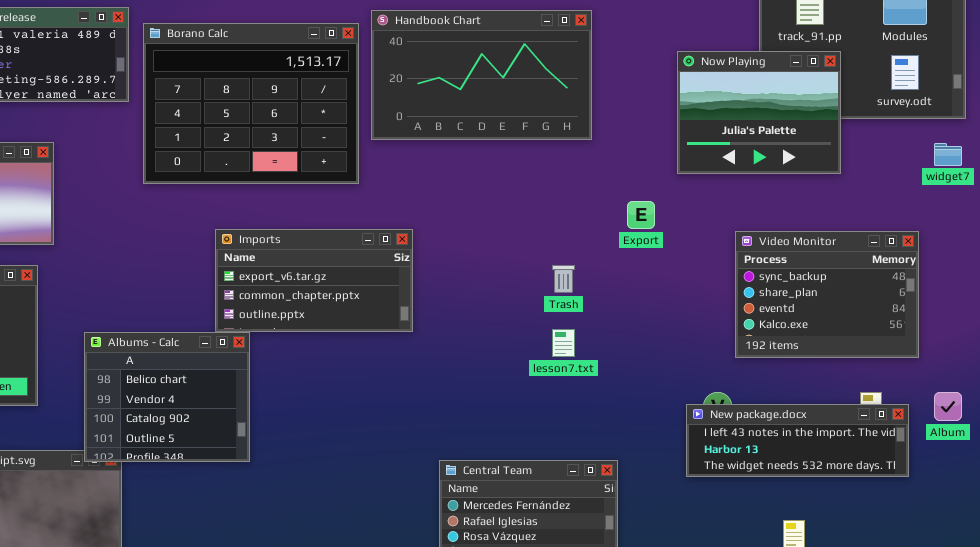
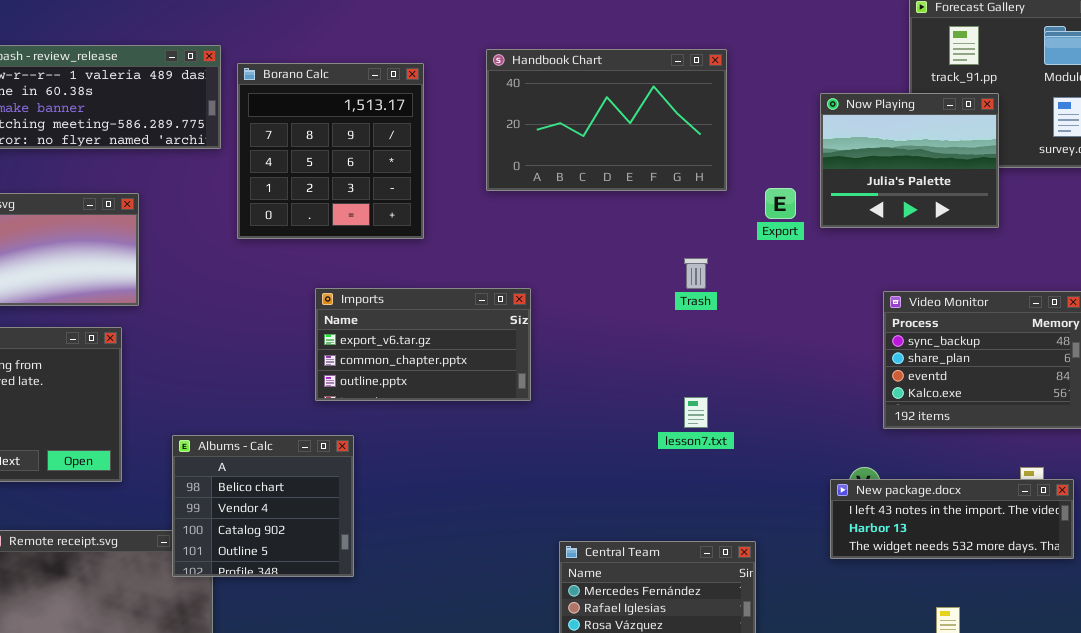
Borano Calc: [143,23,359,184] -> [237,63,424,239], resized
Export: [627,201,655,229] -> [765,188,796,219], moved
Trash: [552,265,575,293] -> [684,258,708,289], moved
Albums - Calc: [84,332,250,462] -> [172,435,354,577], moved

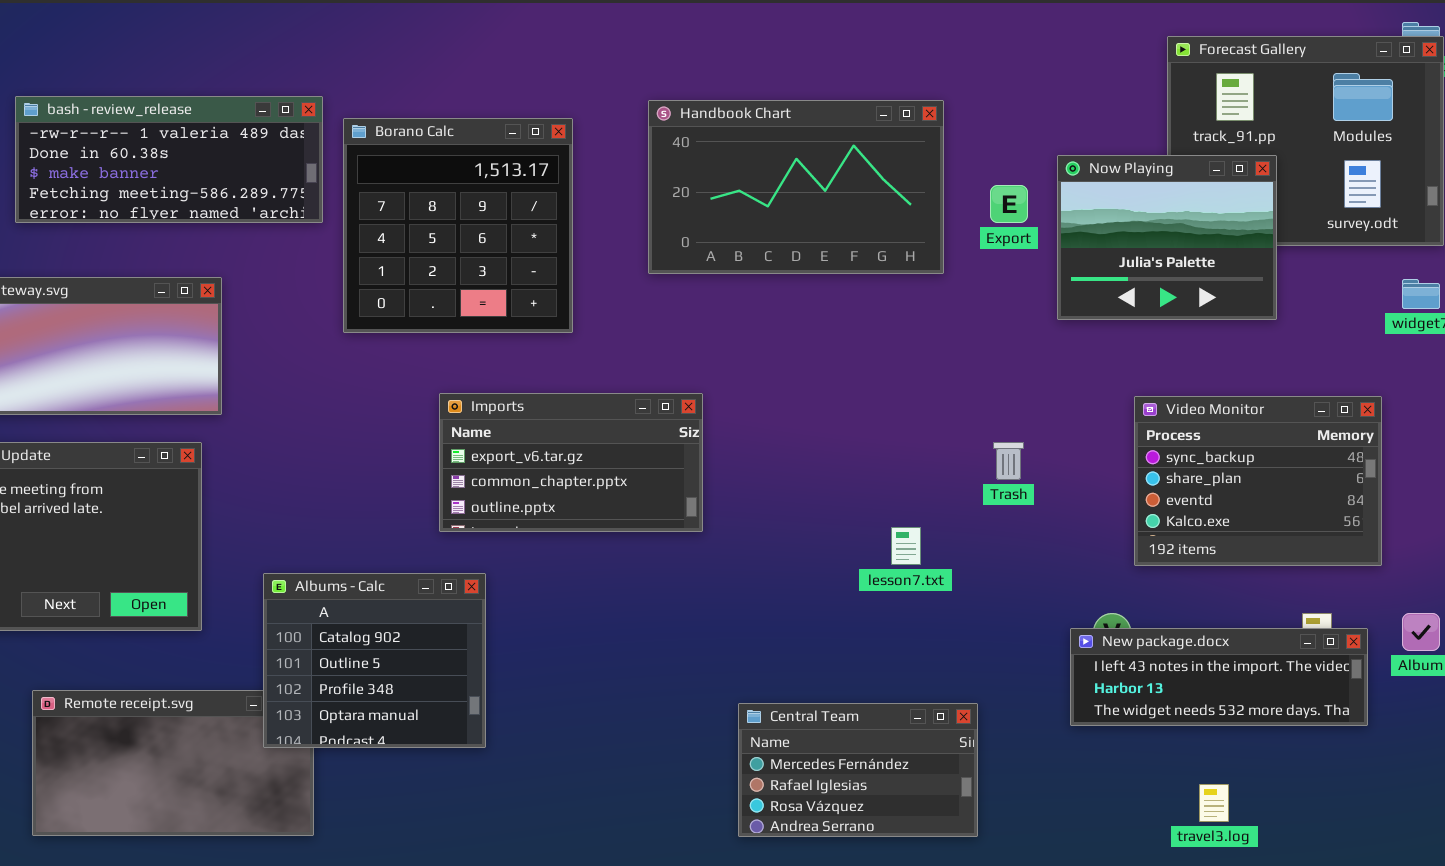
Export: [765,188,796,219] -> [990,185,1028,223], moved
Trash: [684,258,708,289] -> [993,442,1024,480], moved
Albums - Calc: [172,435,354,577] -> [263,573,486,748], scrolled down 2 rows

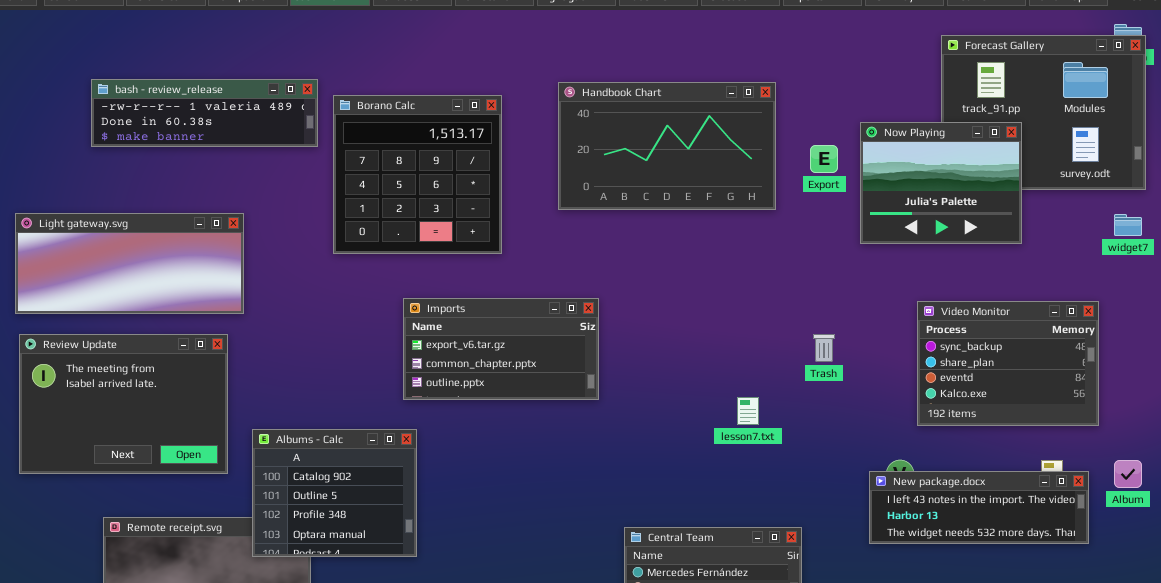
bash - review_release: [15,96,323,223] -> [91,79,318,147], resized
Albums - Calc: [263,573,486,748] -> [252,429,417,557], moved

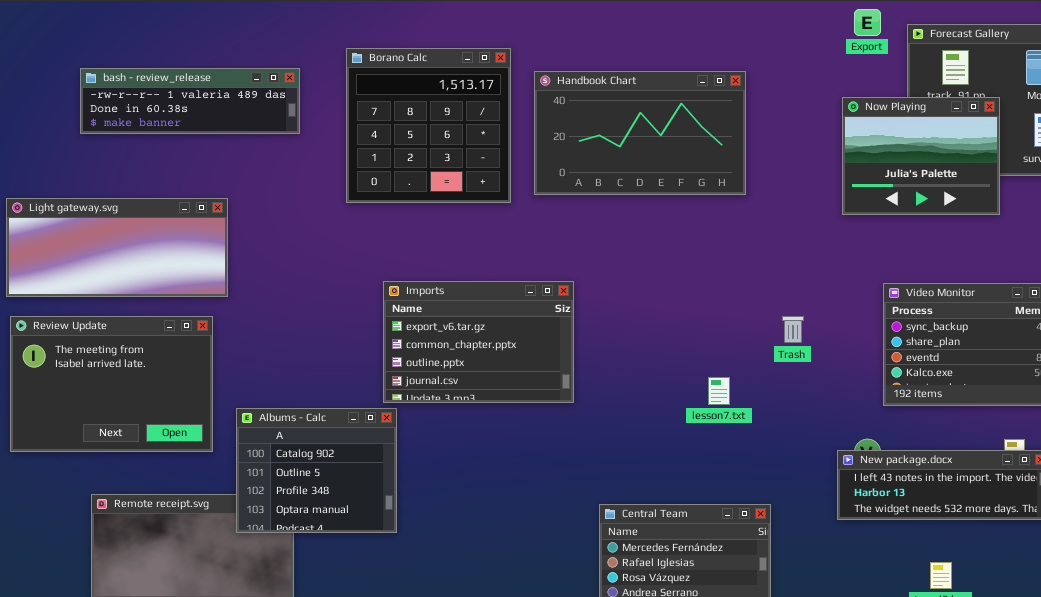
Borano Calc: [333,95,502,254] -> [346,48,511,203], moved
Now Playing: [860,122,1022,244] -> [842,97,1000,215], moved
Export: [810,145,838,173] -> [854,9,881,36], moved
Imports: [403,298,599,400] -> [383,281,574,403], resized

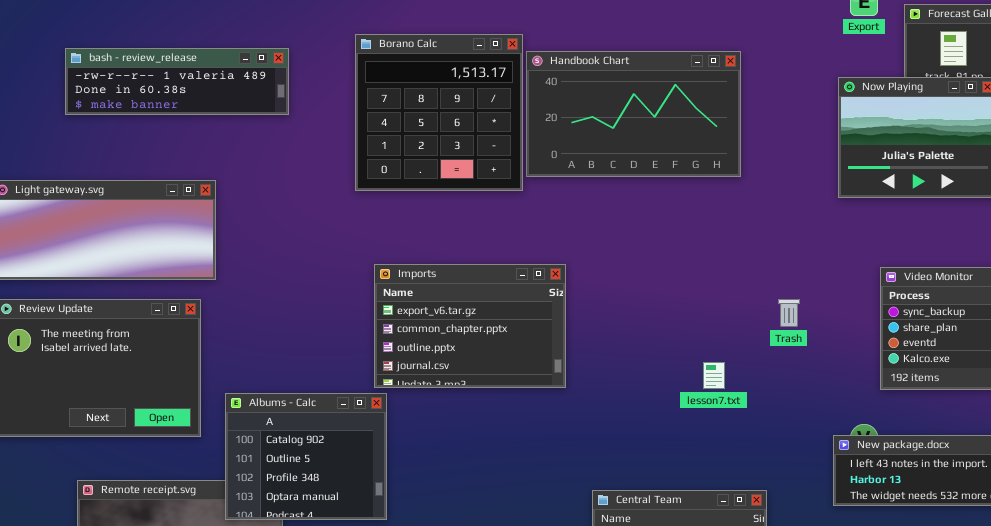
Borano Calc: [346,48,511,203] -> [355,34,523,191], moved

